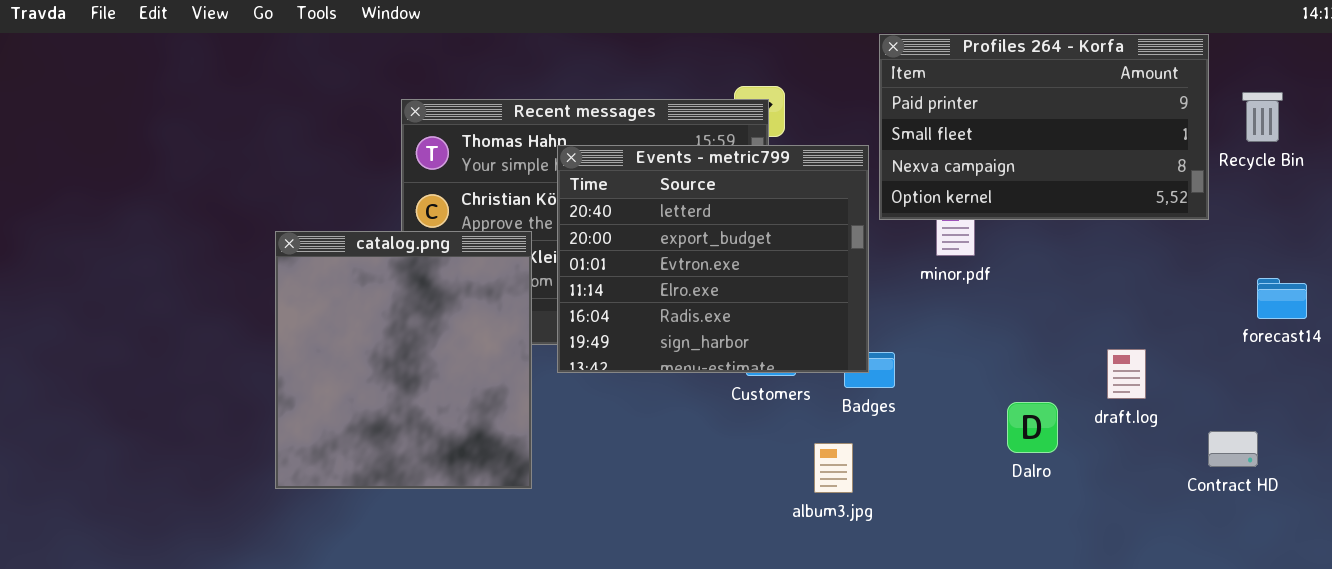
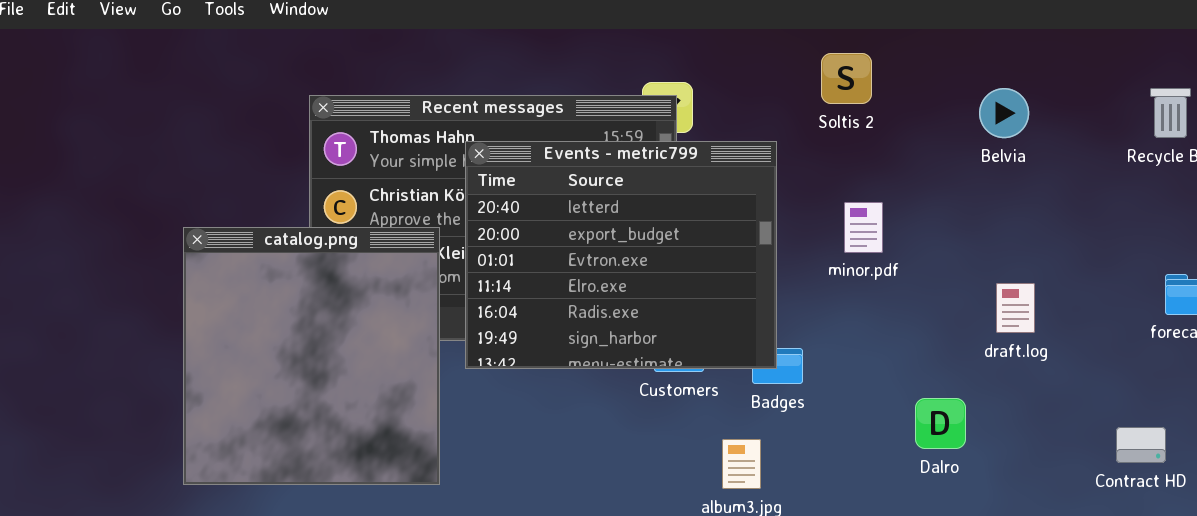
Profiles 264 - Korfa: [879,34,1209,220] -> none, closed
draft.log: [1107,349,1146,399] -> [996,283,1035,333], moved

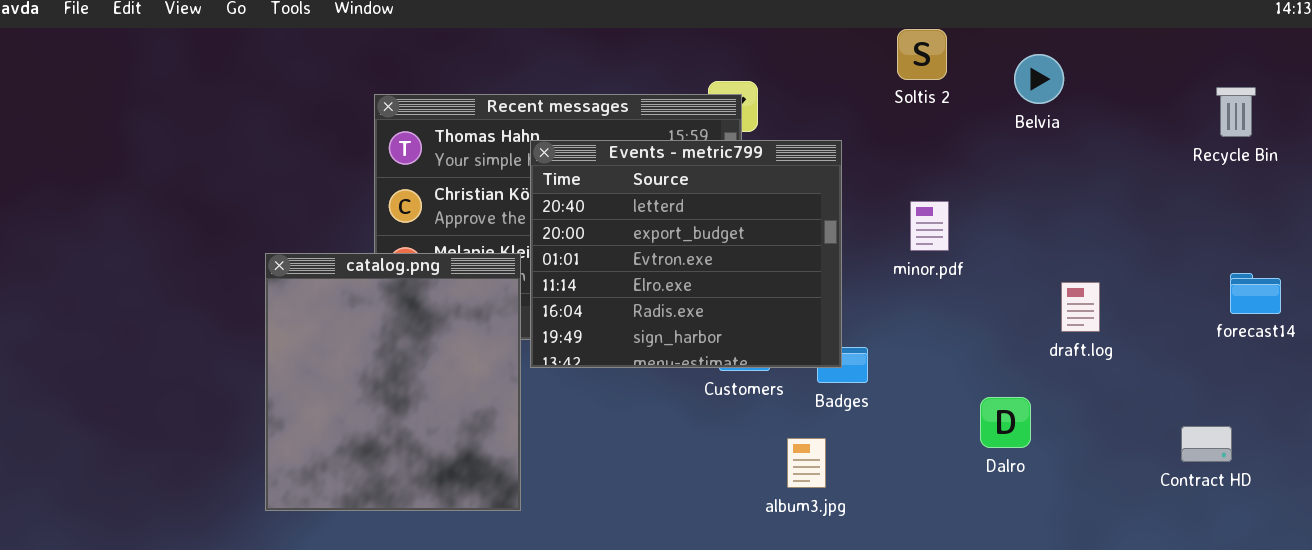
Soltis 2: [821,53,872,104] -> [897,29,947,80], moved
Belvia: [979,88,1029,138] -> [1014,54,1064,104], moved
catalog.png: [183,227,440,485] -> [265,253,521,511], moved

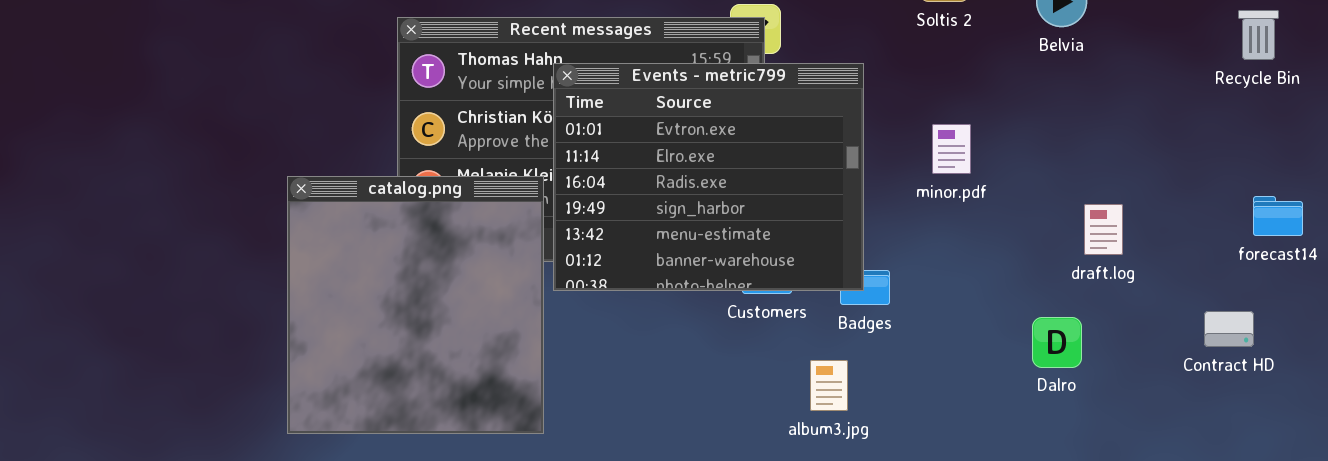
Events - metric799: [530,140,842,368] -> [553,63,864,291], scrolled down 2 rows
Dalro: [980,397,1031,448] -> [1032,317,1082,368], moved
Contract HD: [1181,426,1232,462] -> [1204,311,1254,347], moved

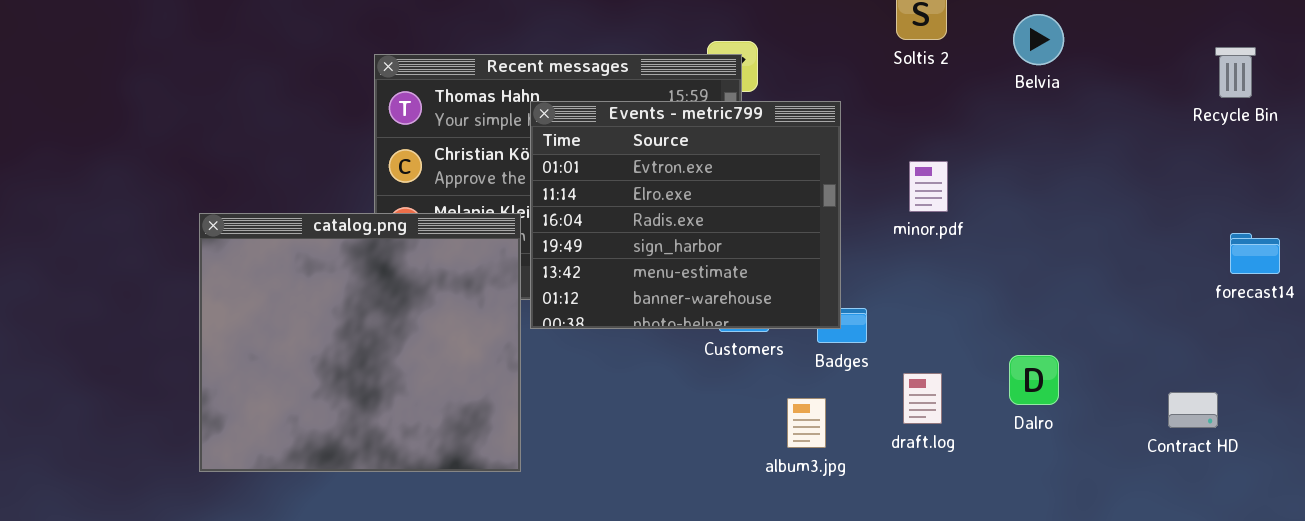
catalog.png: [287,176,544,434] -> [199,213,521,472], resized
draft.log: [1084,204,1123,255] -> [903,373,942,424], moved
Contract HD: [1204,311,1254,347] -> [1168,392,1218,428], moved

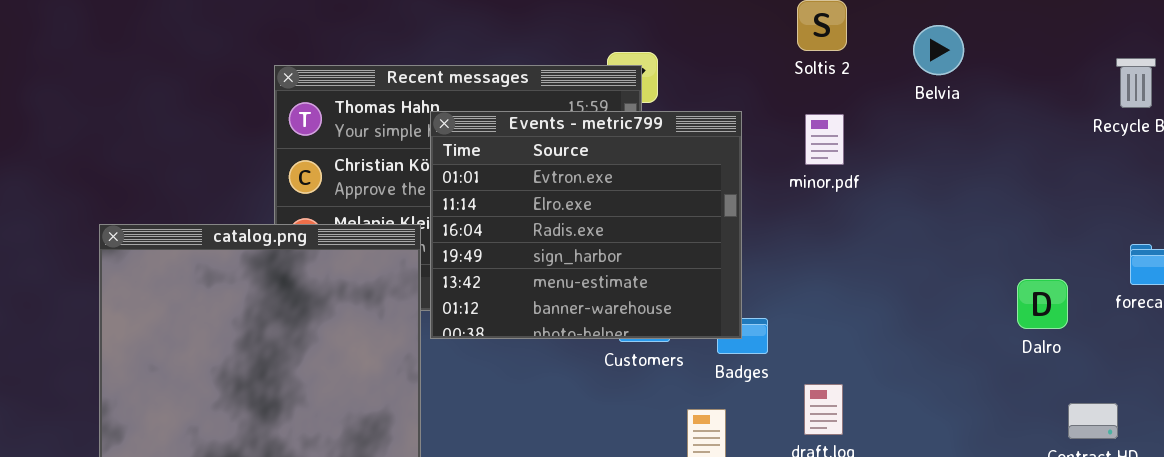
minor.pdf: [909,161,948,212] -> [805,114,844,165], moved
Dalro: [1009,355,1059,405] -> [1017,279,1068,329], moved

